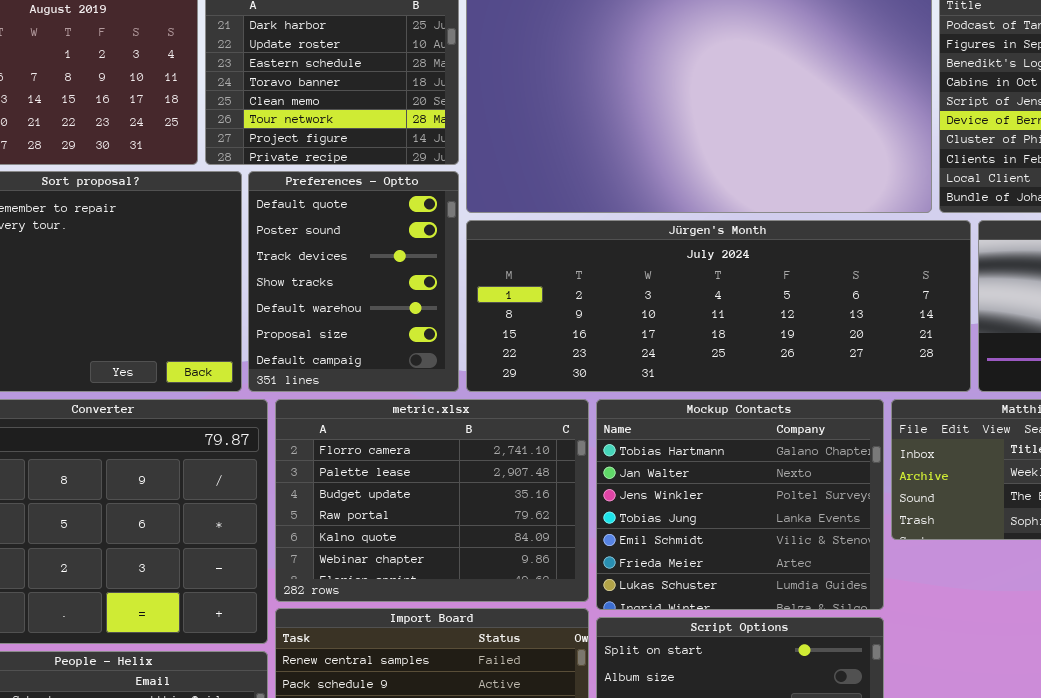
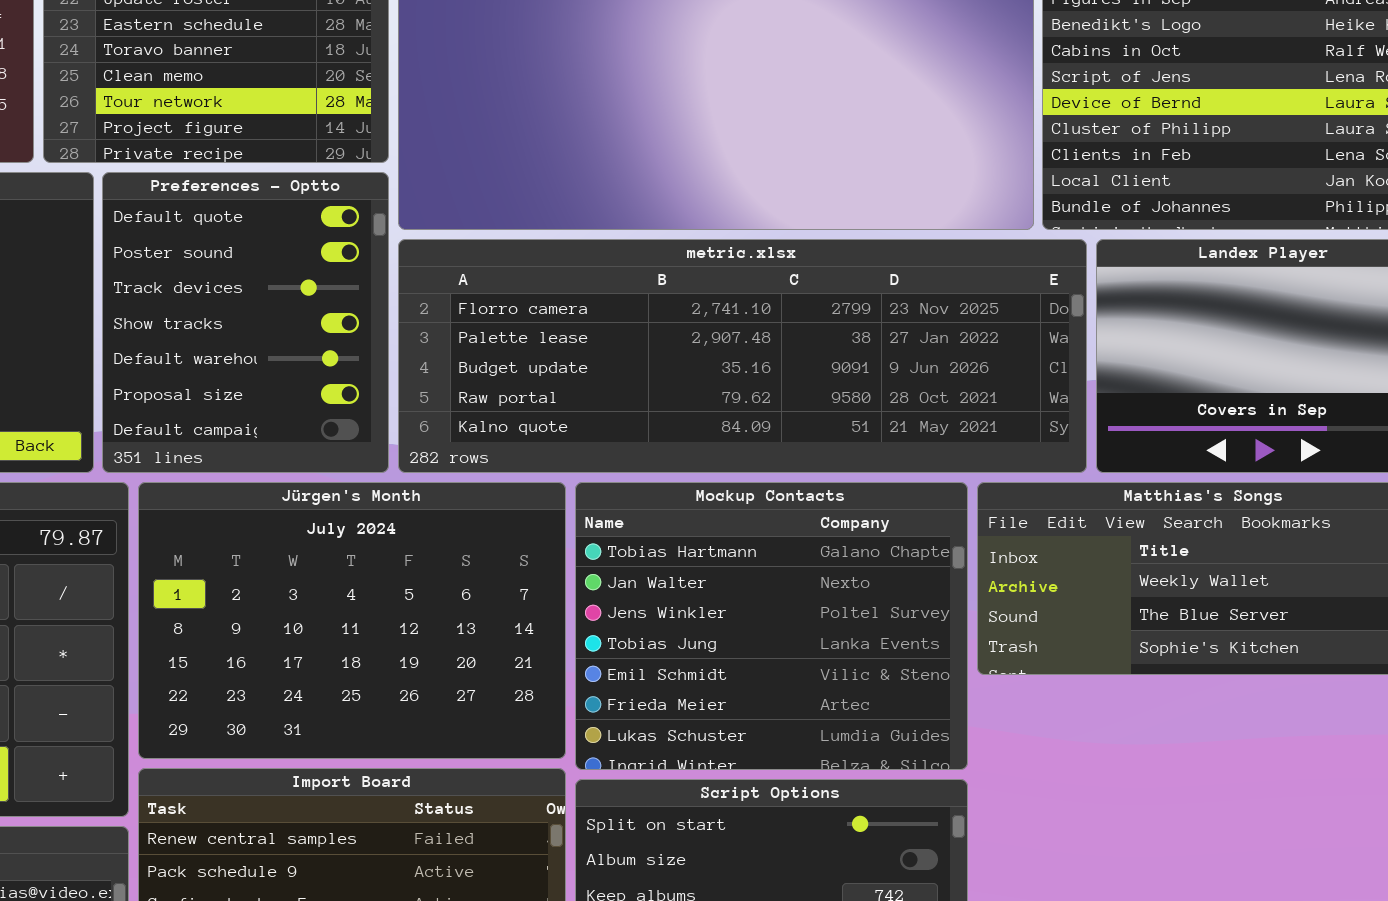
Jürgen's Month: [466,220,971,392] -> [138,482,566,759], moved, resized
metric.xlsx: [275,399,589,602] -> [398,239,1087,473], moved, resized

